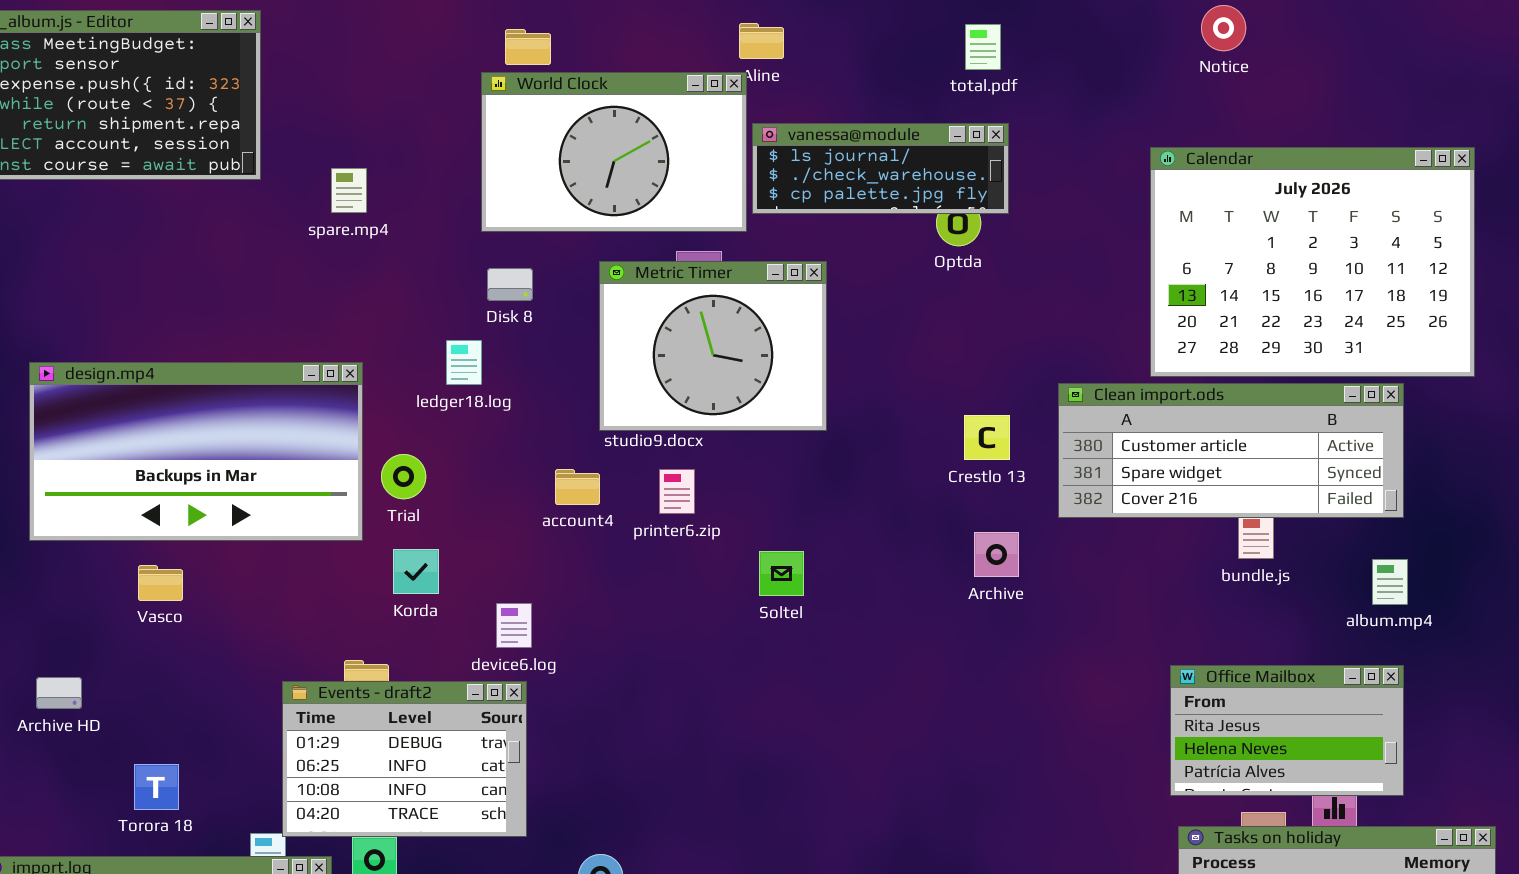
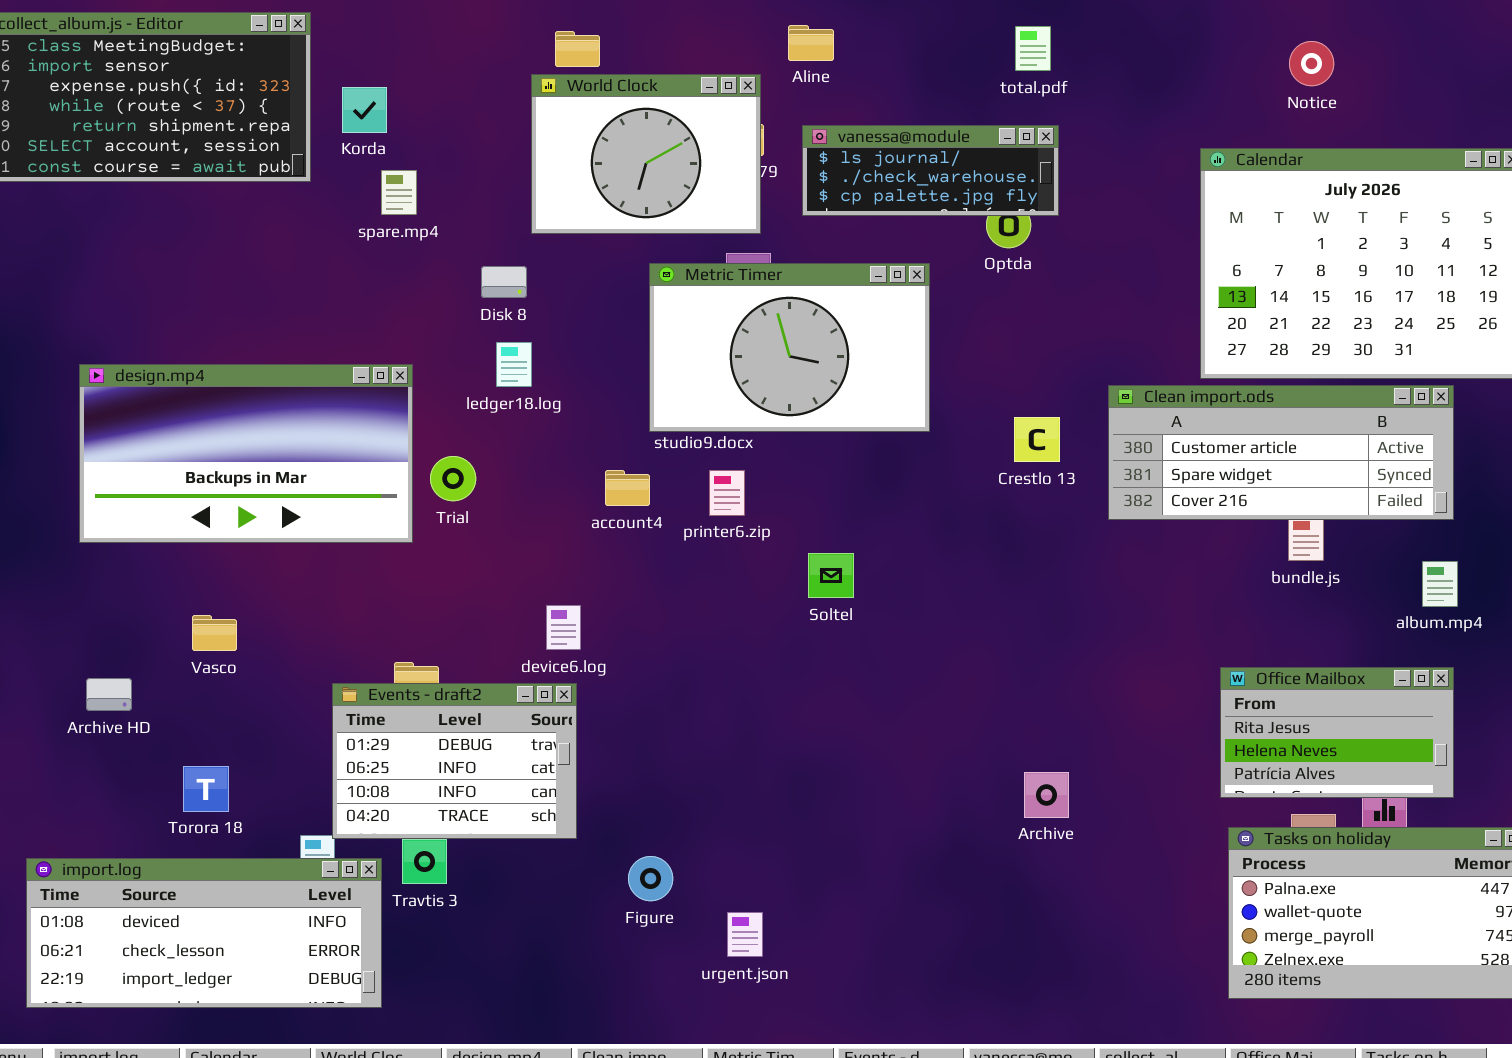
Notice: [1201,5,1246,51] -> [1289,41,1334,86], moved
World Clock: [481,72,747,232] -> [531,74,761,234], resized
Metric Timer: [599,261,827,431] -> [649,263,930,432], resized
Disk 8: [487,268,533,301] -> [481,266,527,298], moved
Archive: [974,532,1019,577] -> [1024,772,1069,818], moved
Korda: [393,549,439,594] -> [342,87,387,133], moved
Vasco: [138,565,183,601] -> [192,615,237,651], moved

